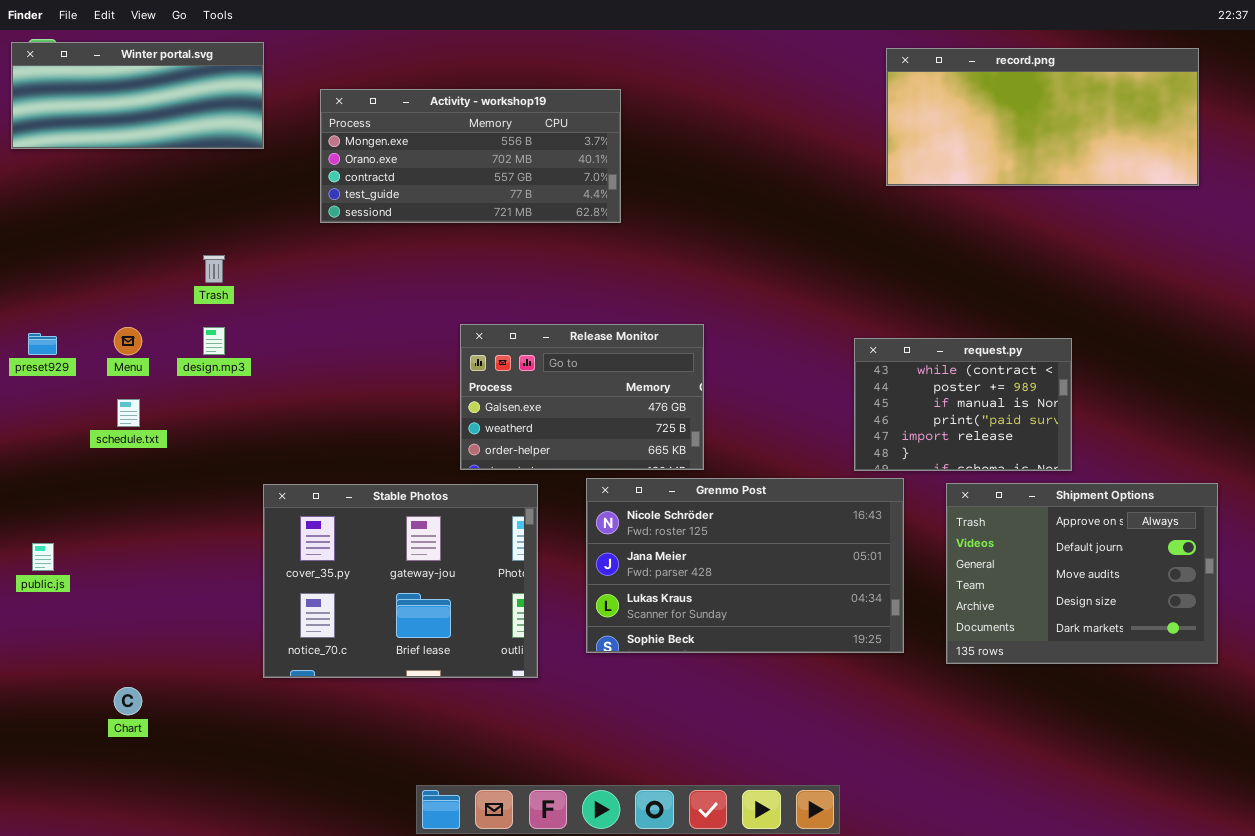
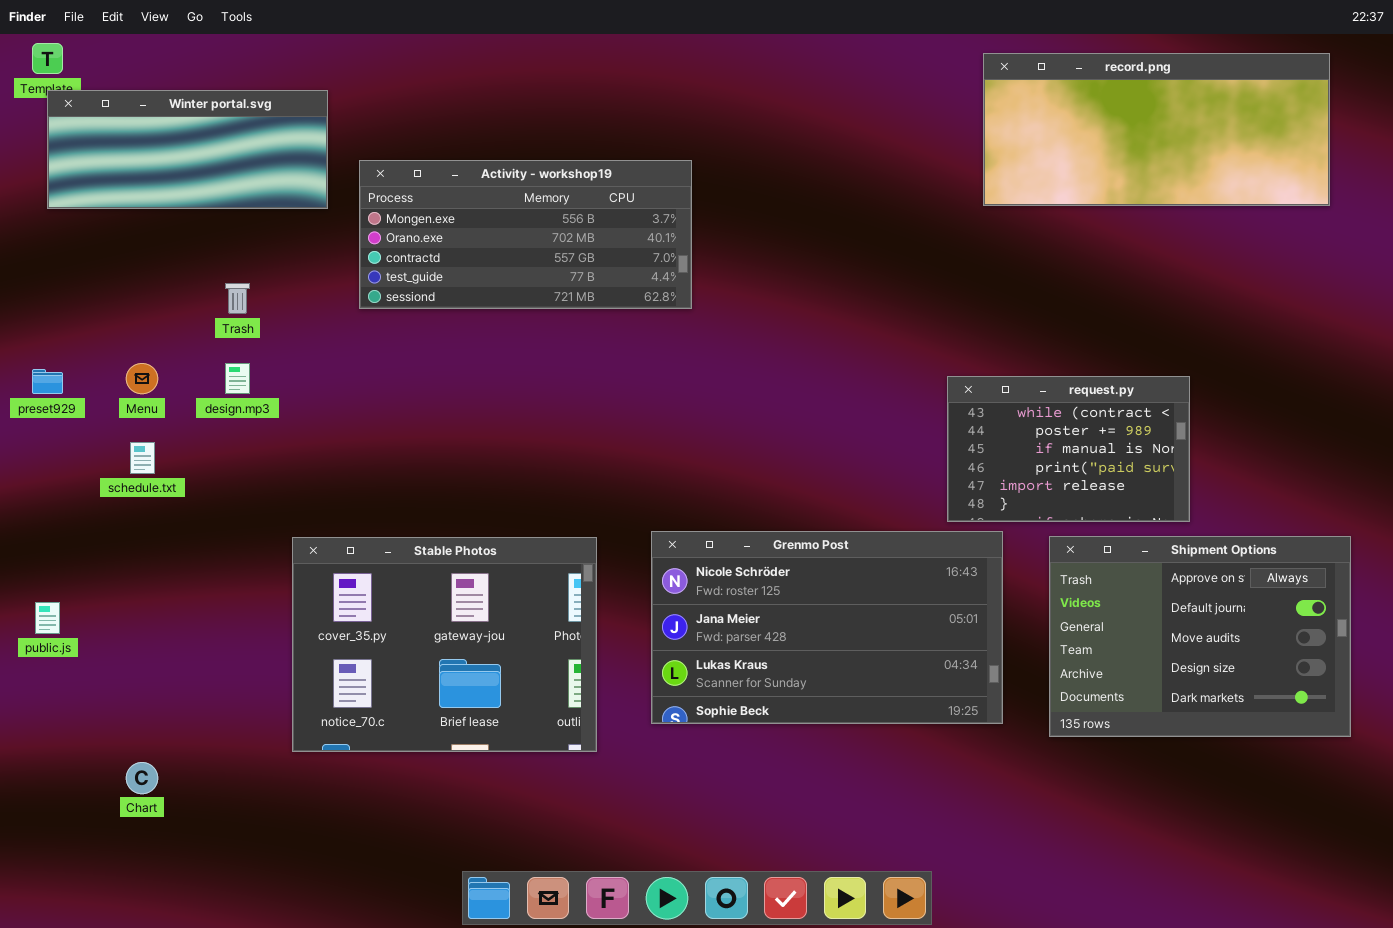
Winter portal.svg: [11,42,264,149] -> [47,90,328,209], moved
Activity - workshop19: [320,89,621,223] -> [359,160,692,309], moved
Release Monitor: [460,324,704,470] -> none, closed

